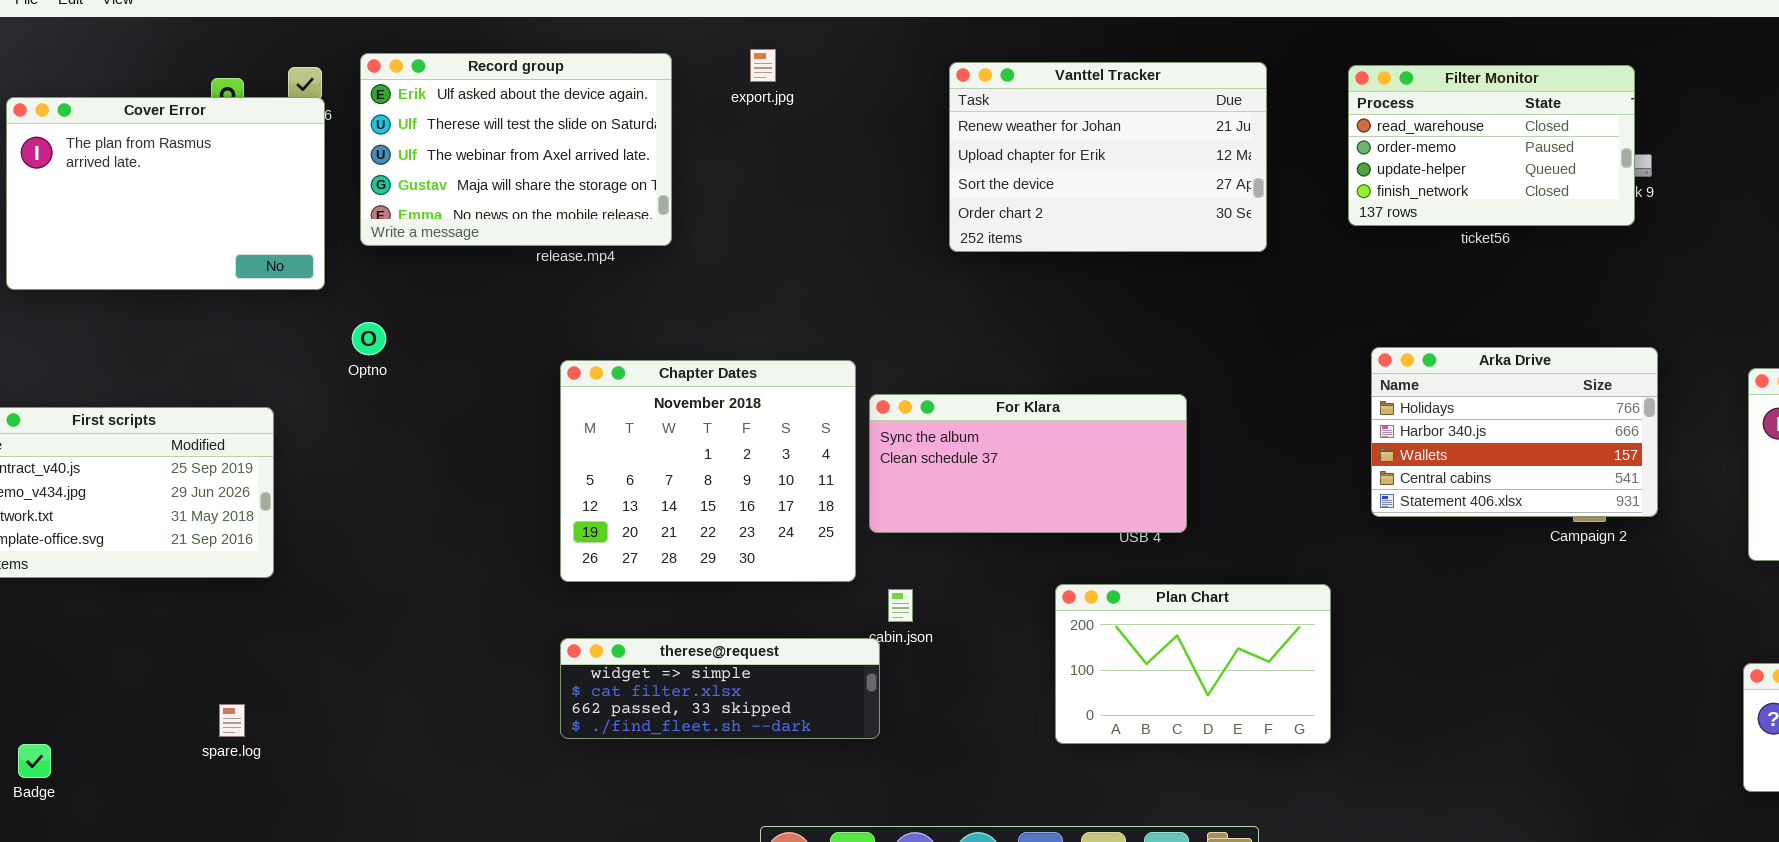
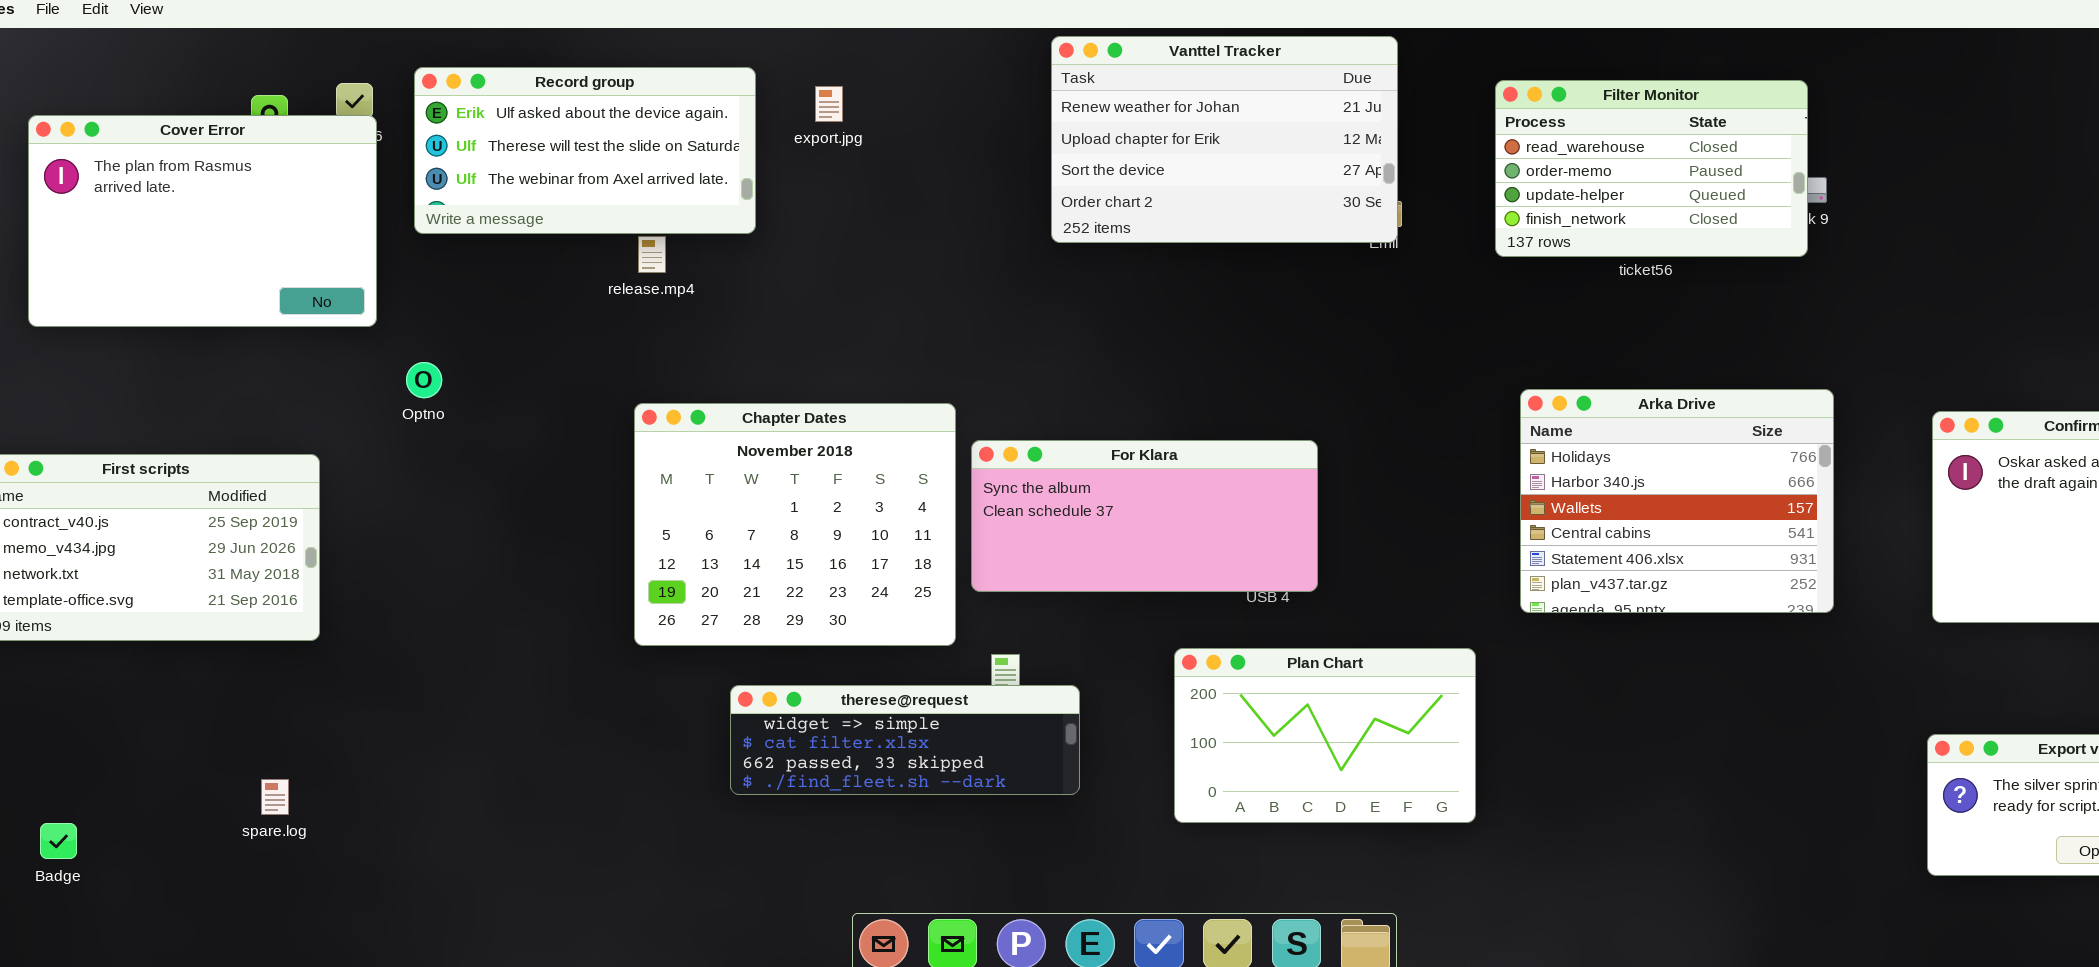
export.jpg: [750,49,776,82] -> [815,86,843,122], moved
Record group: [360,53,672,246] -> [414,67,756,234], resized
Vanttel Tracker: [949,62,1267,252] -> [1051,36,1398,243], moved
Arka Drive: [1371,347,1658,517] -> [1520,389,1834,613], resized
therese@request: [560,638,880,739] -> [730,685,1080,795], moved

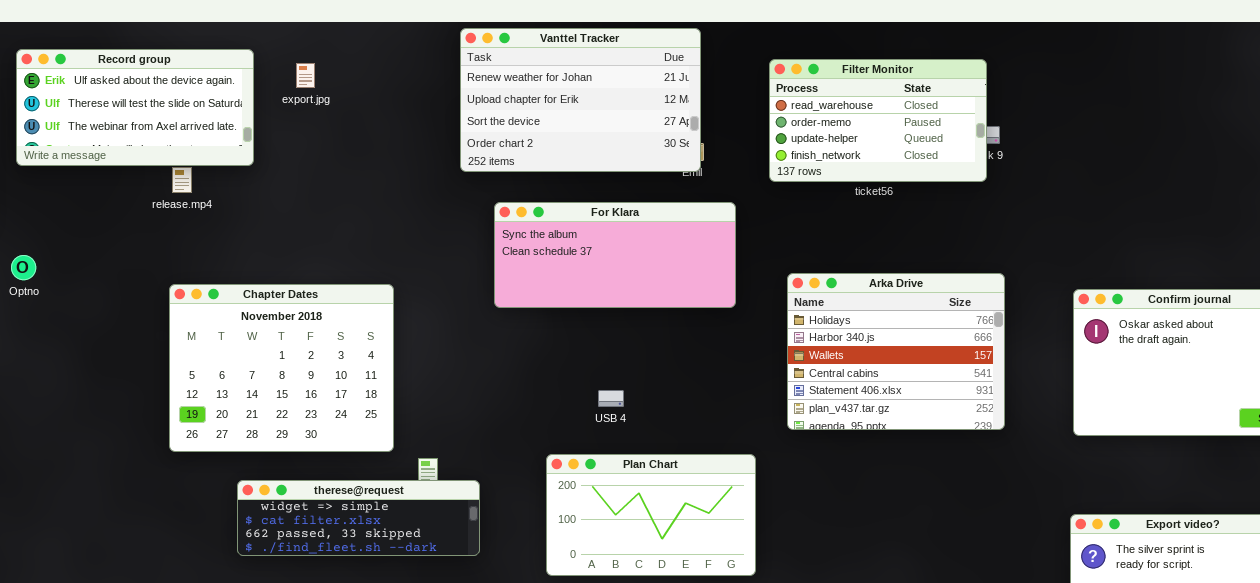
For Klara: [971,440,1318,592] -> [494,202,736,308], moved

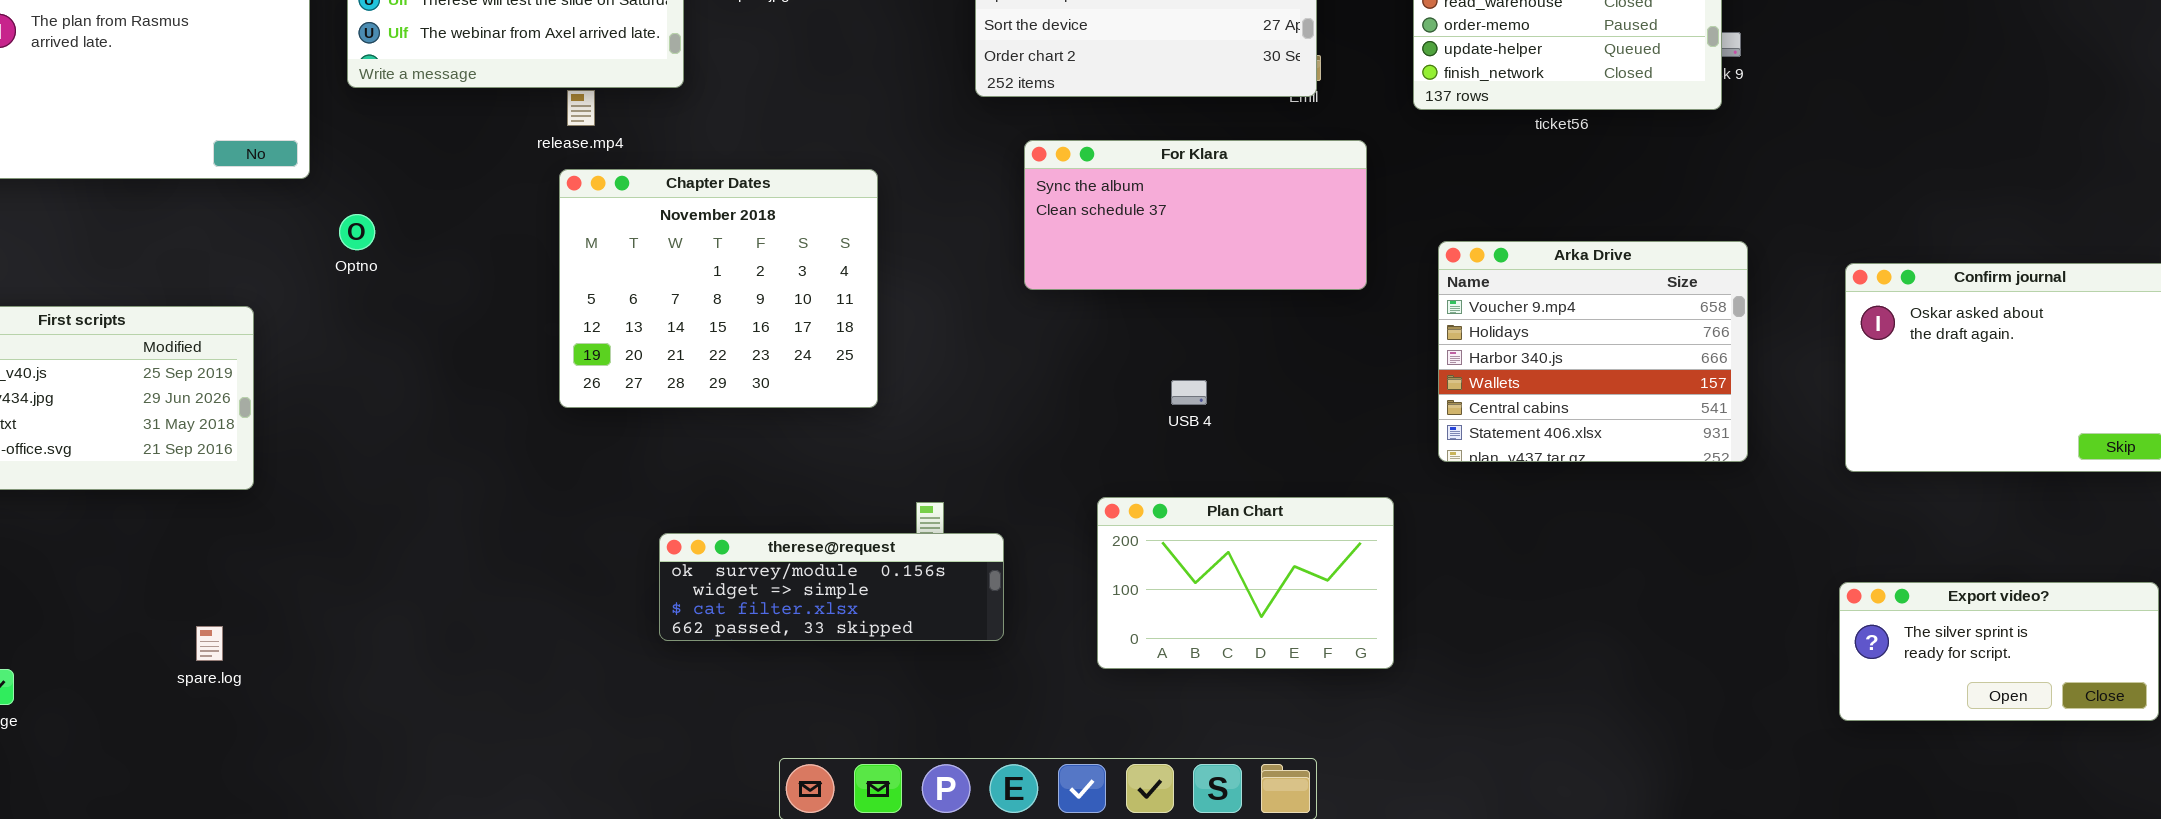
Arka Drive: [787,273,1005,430] -> [1438,241,1748,462], scrolled up 1 row
Chapter Dates: [169,284,394,452] -> [559,169,878,408], moved
USB 4: [598,390,624,407] -> [1171,380,1207,405], moved
therese@request: [237,480,480,556] -> [659,533,1004,641], scrolled up 1 row

